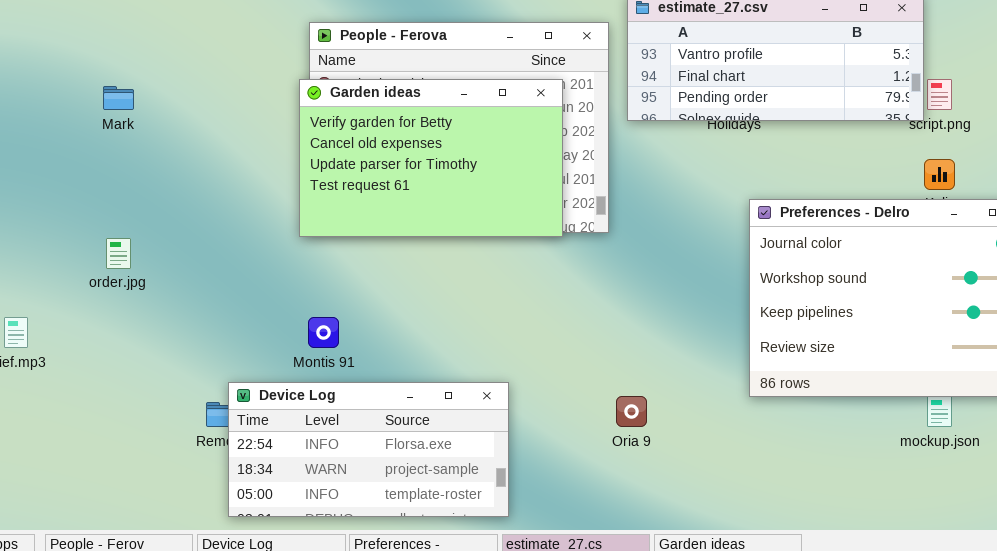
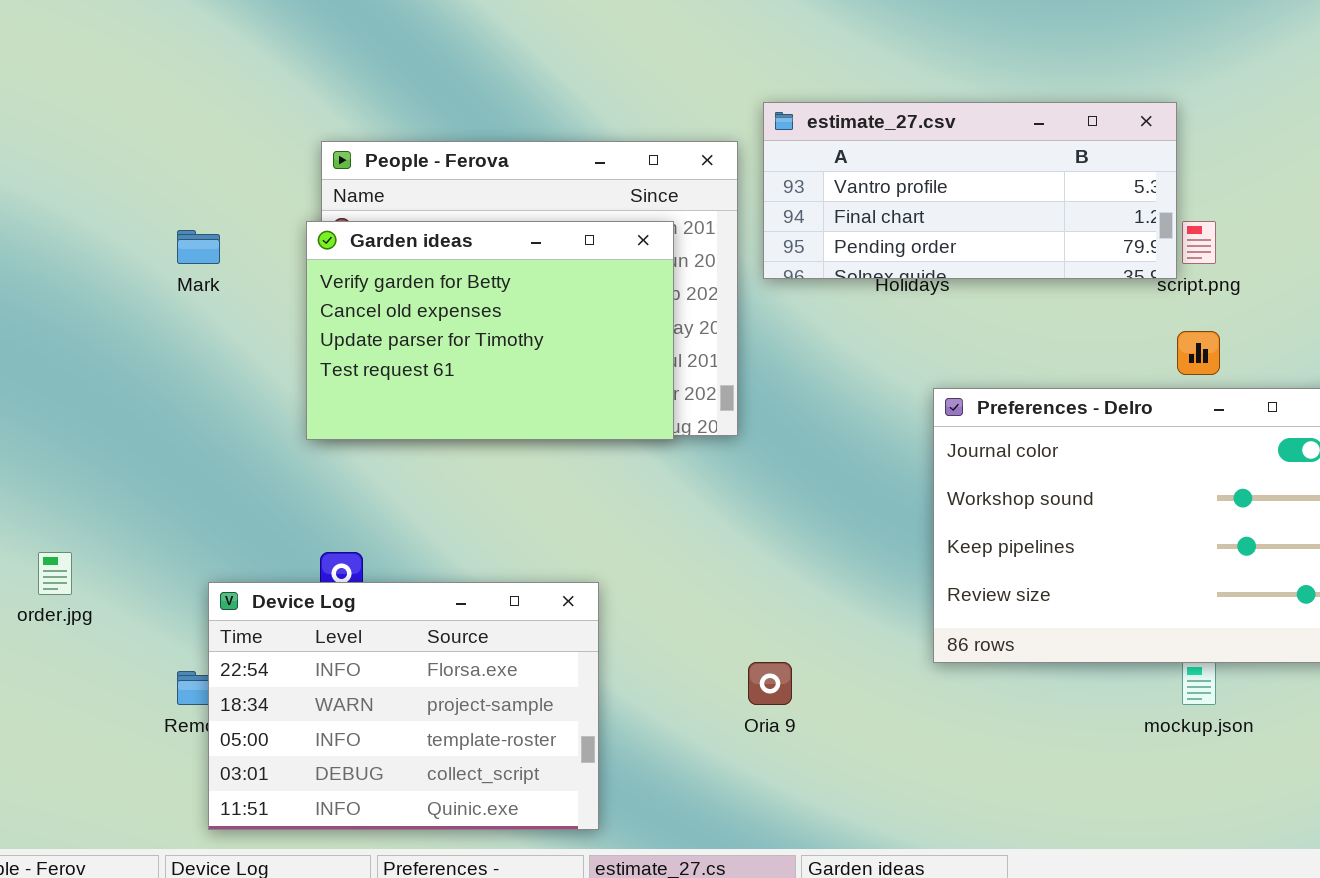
Mark: [103,86,134,110] -> [177,230,220,264], moved
order.jpg: [106,238,131,269] -> [38,552,72,595], moved
Device Log: [228,382,509,517] -> [208,582,599,830], resized

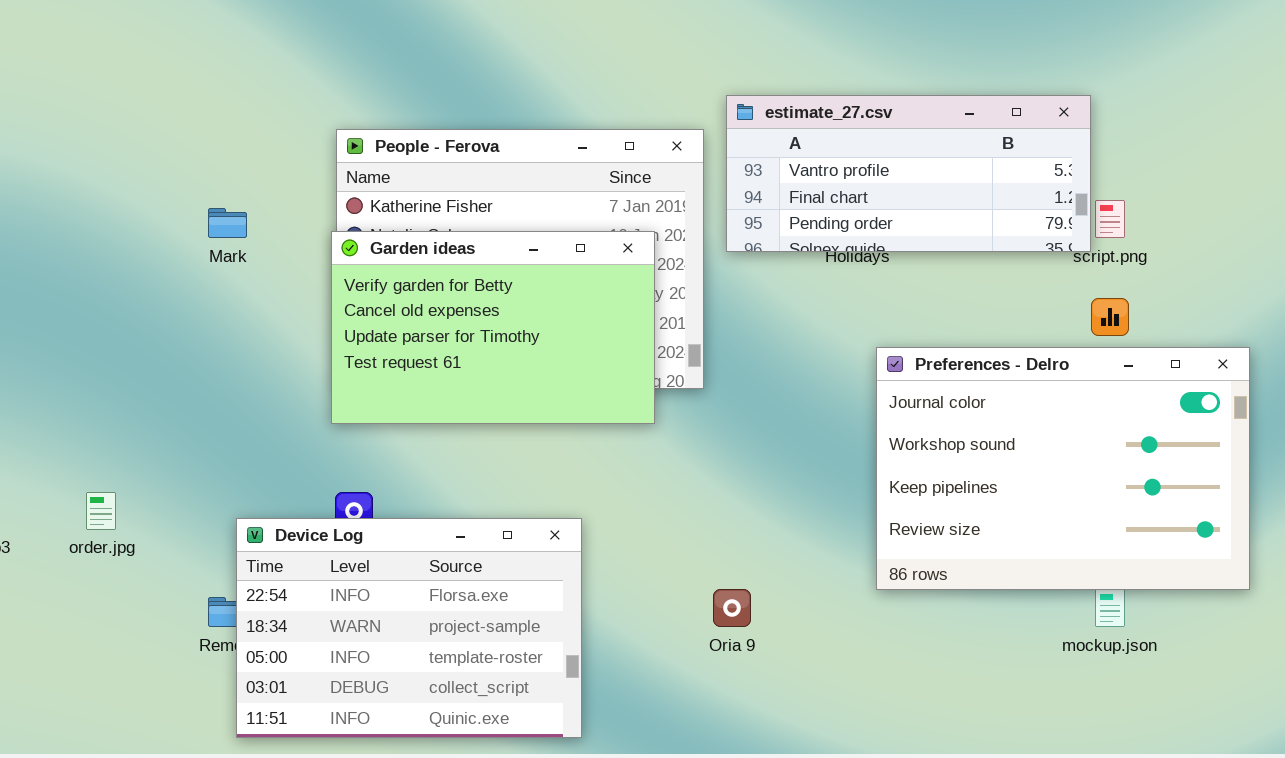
Garden ideas: [306,221,674,440] -> [331,231,655,424], moved

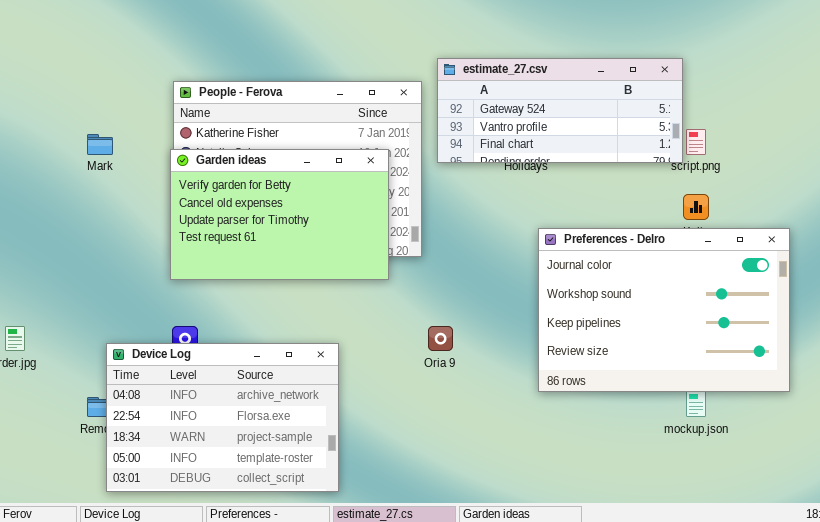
estimate_27.csv: [726,95,1091,252] -> [437,58,683,163], scrolled up 1 row
Device Log: [236,518,582,738] -> [106,343,339,492], scrolled up 1 row
Oria 9: [713,589,751,627] -> [428,326,453,351], moved

